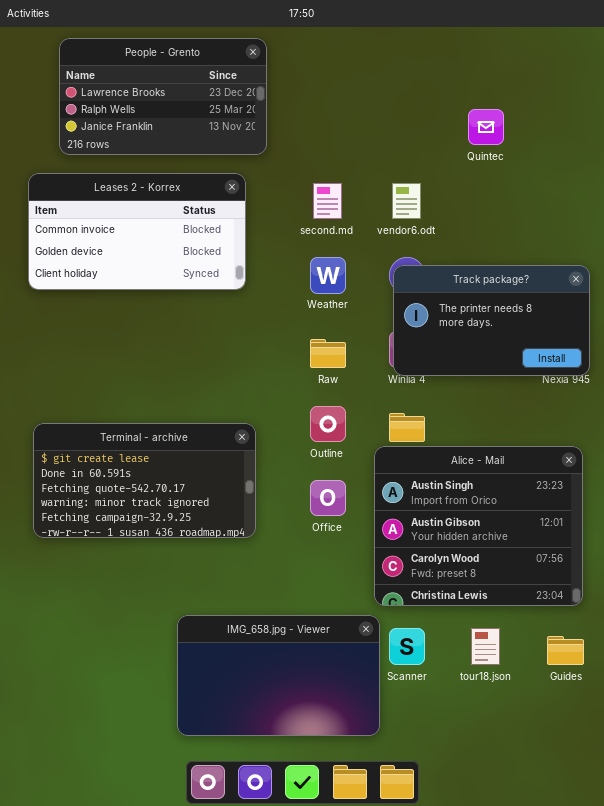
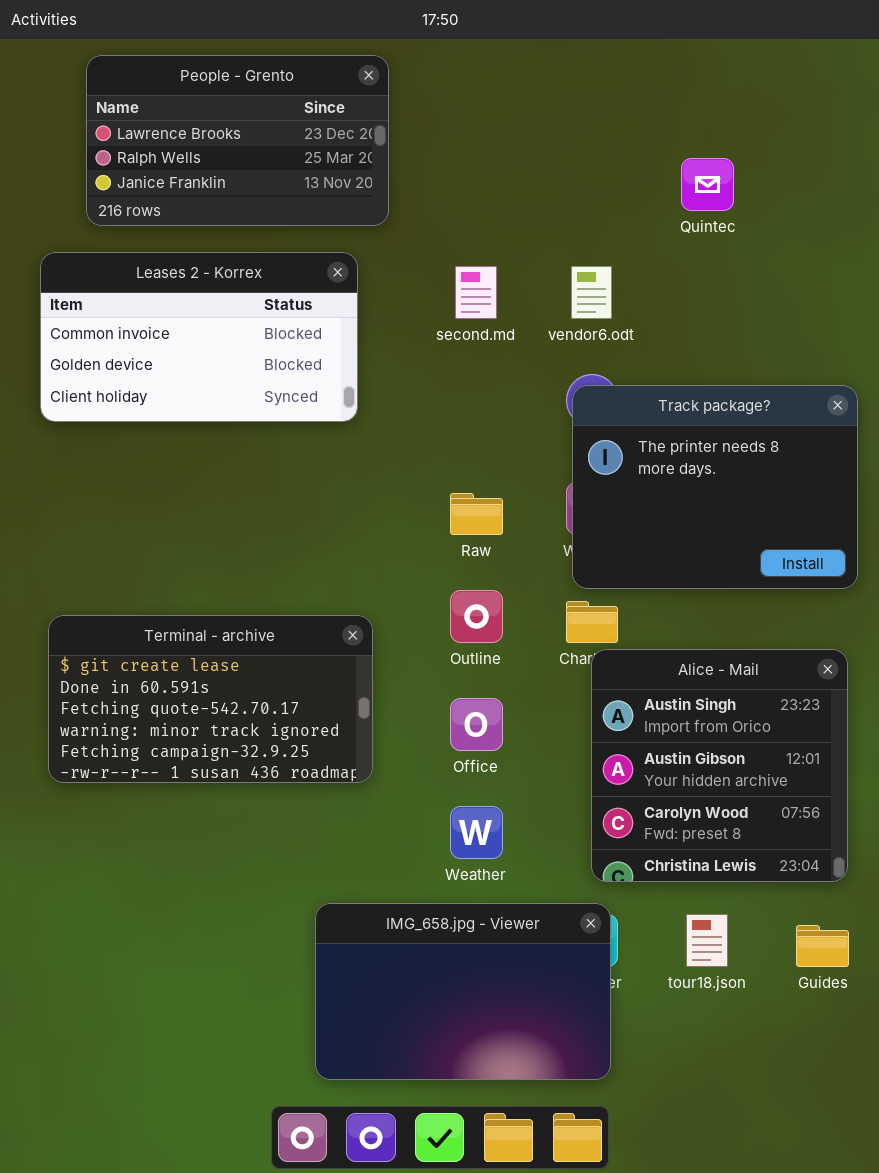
Weather: [310,257,346,294] -> [450,806,503,859], moved
Track package?: [393,265,590,376] -> [572,385,858,589], resized
Alice - Mail: [374,446,583,606] -> [591,649,848,882], resized
IMG_658.jpg - Viewer: [177,615,380,736] -> [315,903,611,1080], moved

